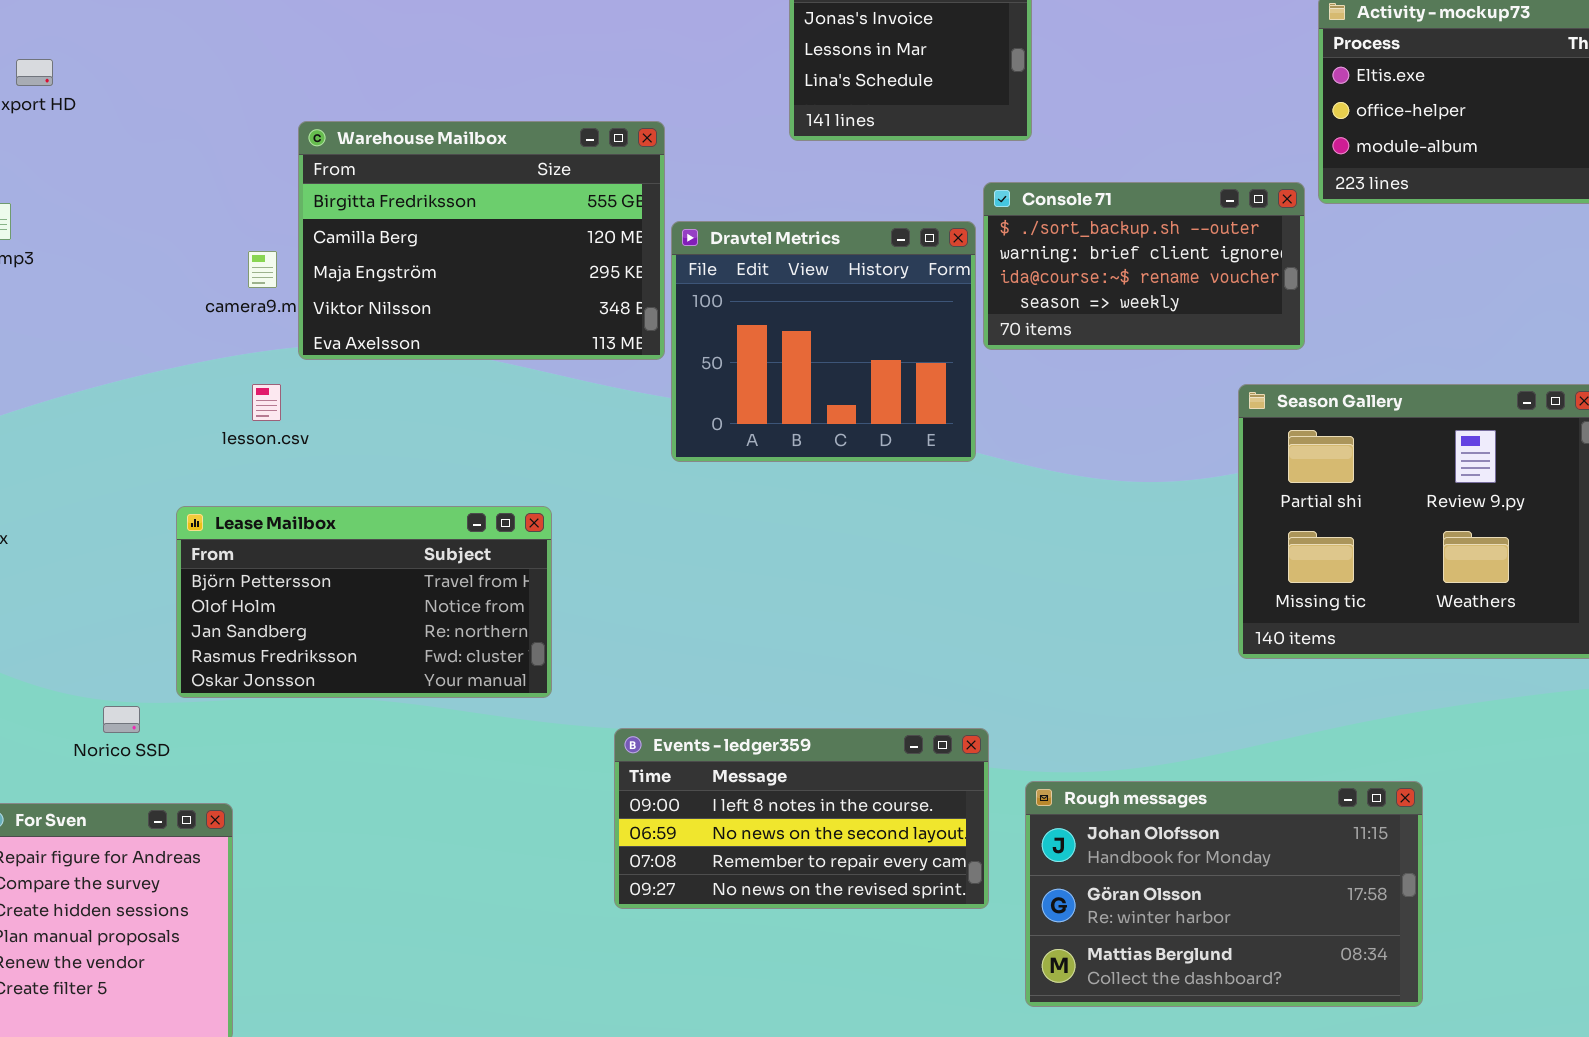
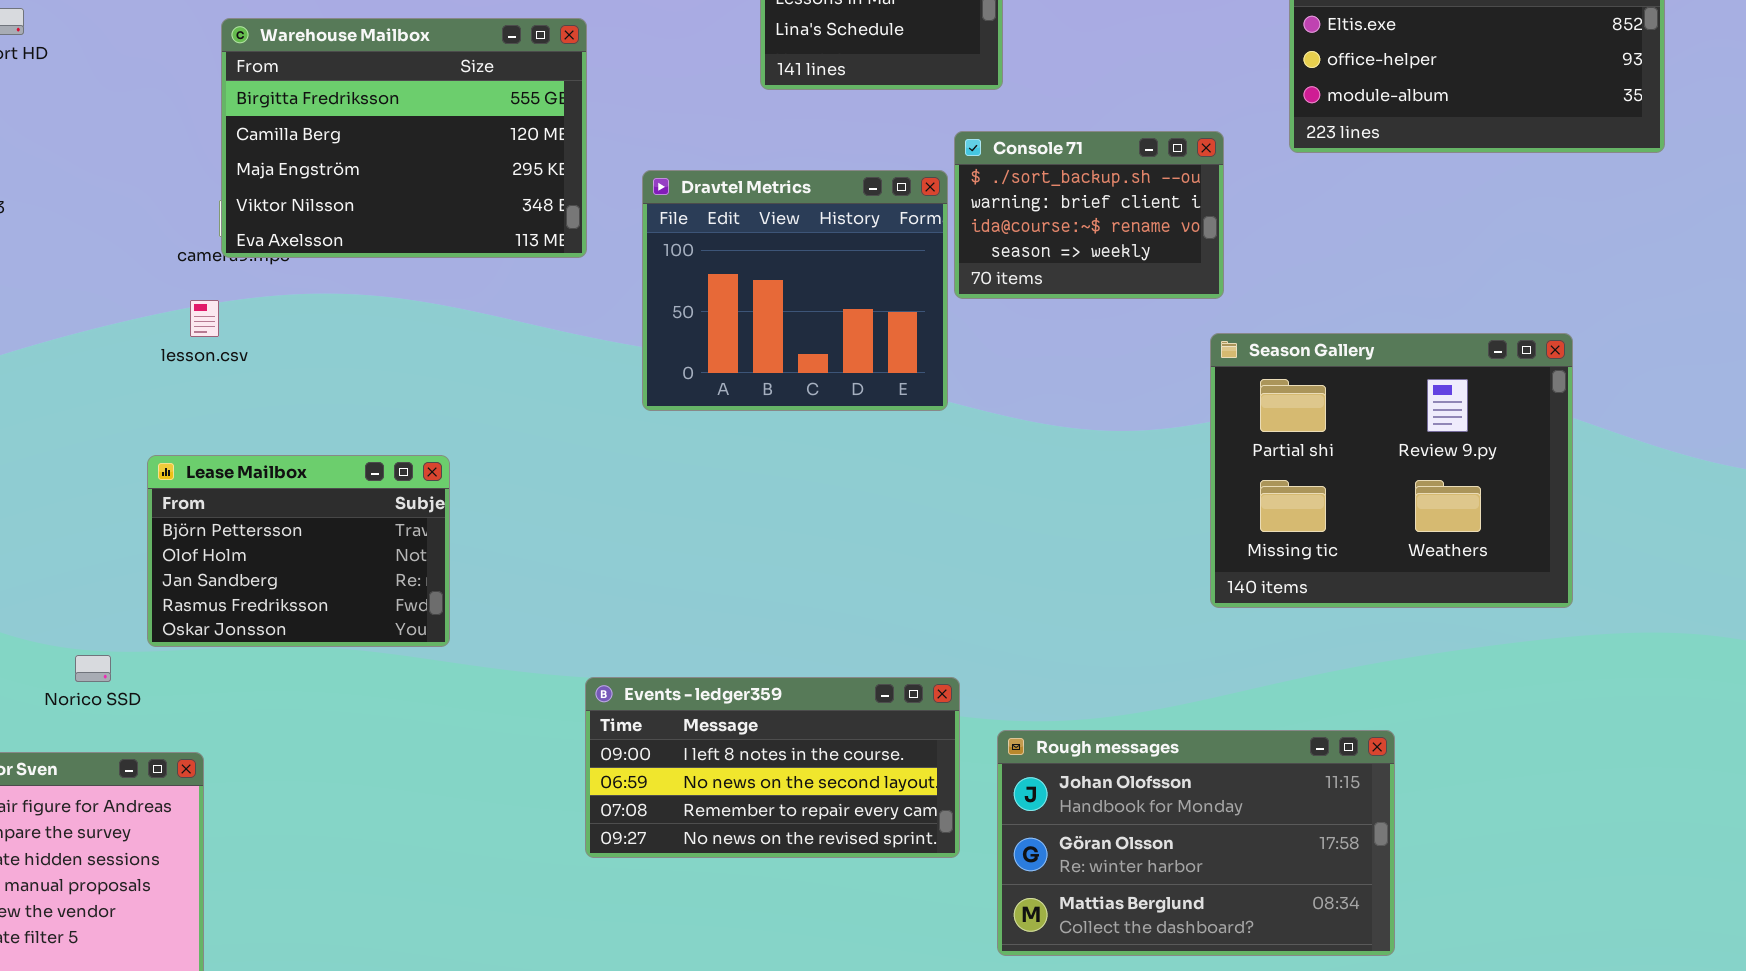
Warehouse Mailbox: [298,121,665,360] -> [221,18,587,258], moved
Console 71: [983,182,1305,350] -> [954,131,1224,299], resized
lesson.csv: [252,384,281,421] -> [190,300,219,337], moved
Lease Mailbox: [176,506,552,698] -> [147,455,450,647], resized

